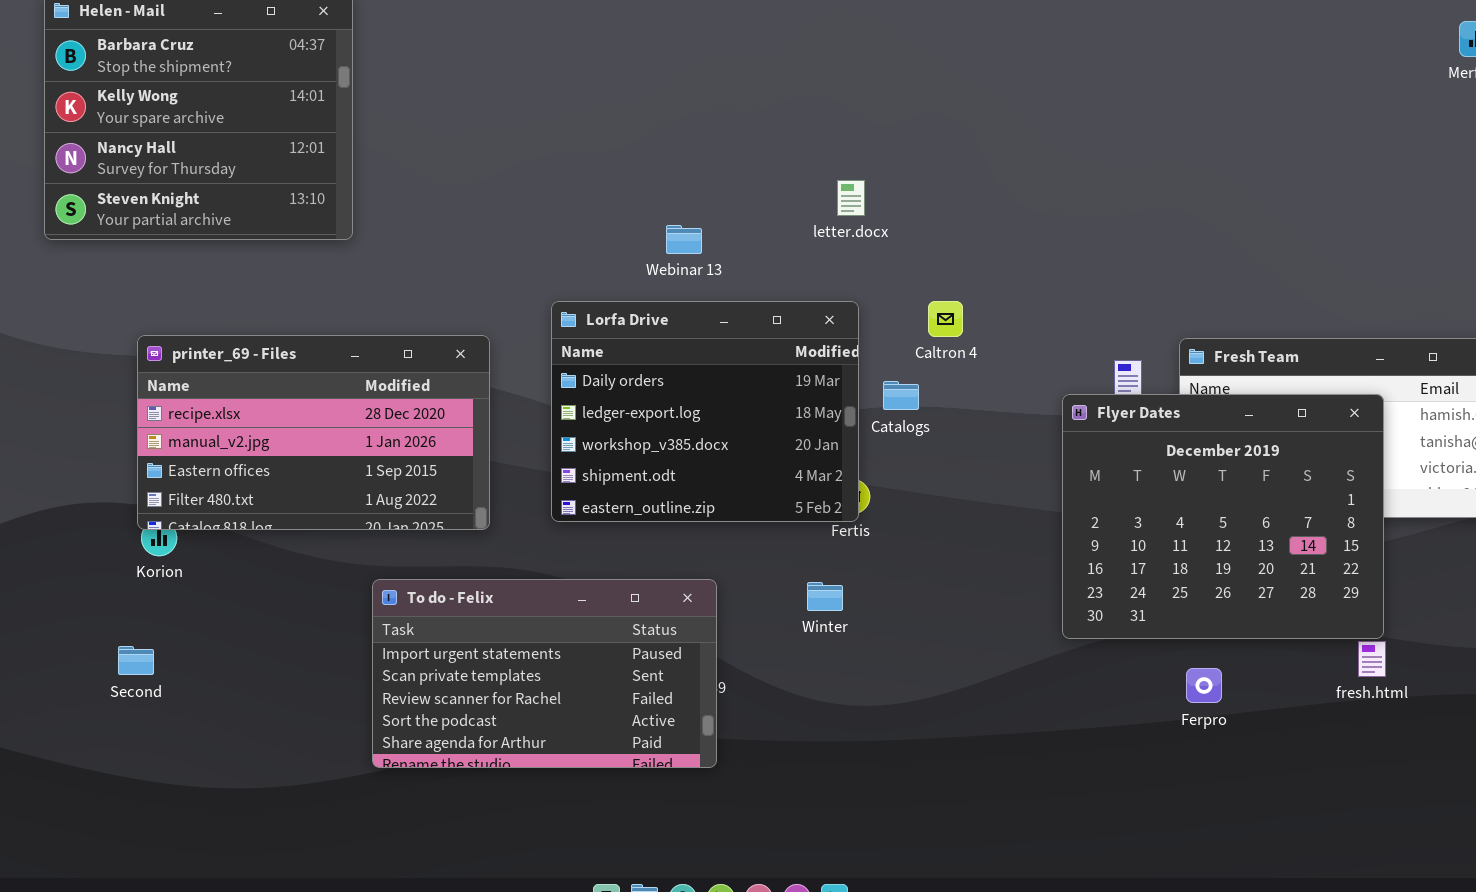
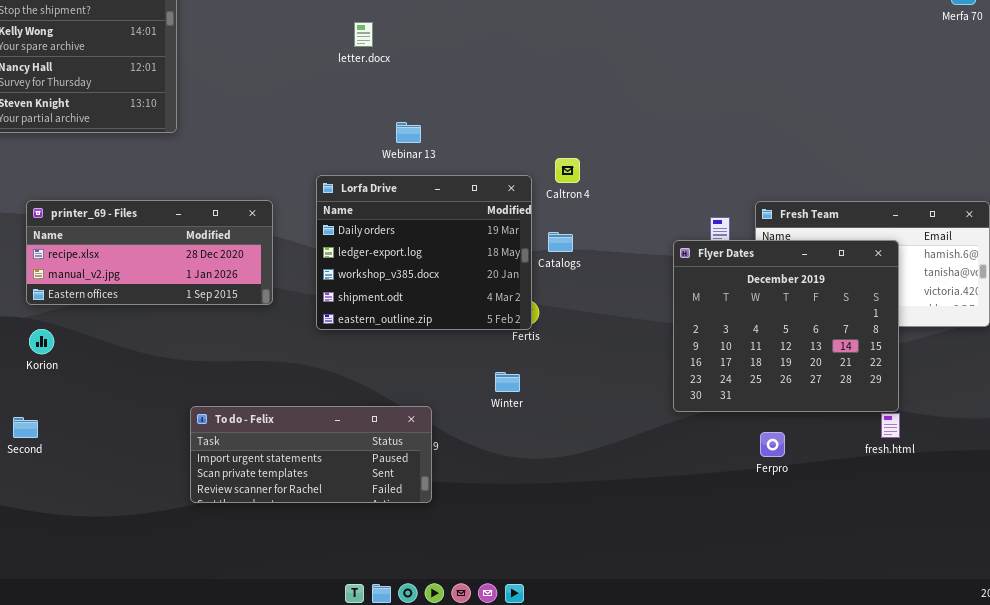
letter.docx: [837,180,865,216] -> [354,22,373,47], moved
Caltron 4: [928,301,963,337] -> [555,158,580,183], moved
printer_69 - Files: [137,335,490,530] -> [26,200,273,305], resized
To do - Felix: [372,579,717,768] -> [190,406,432,503], resized

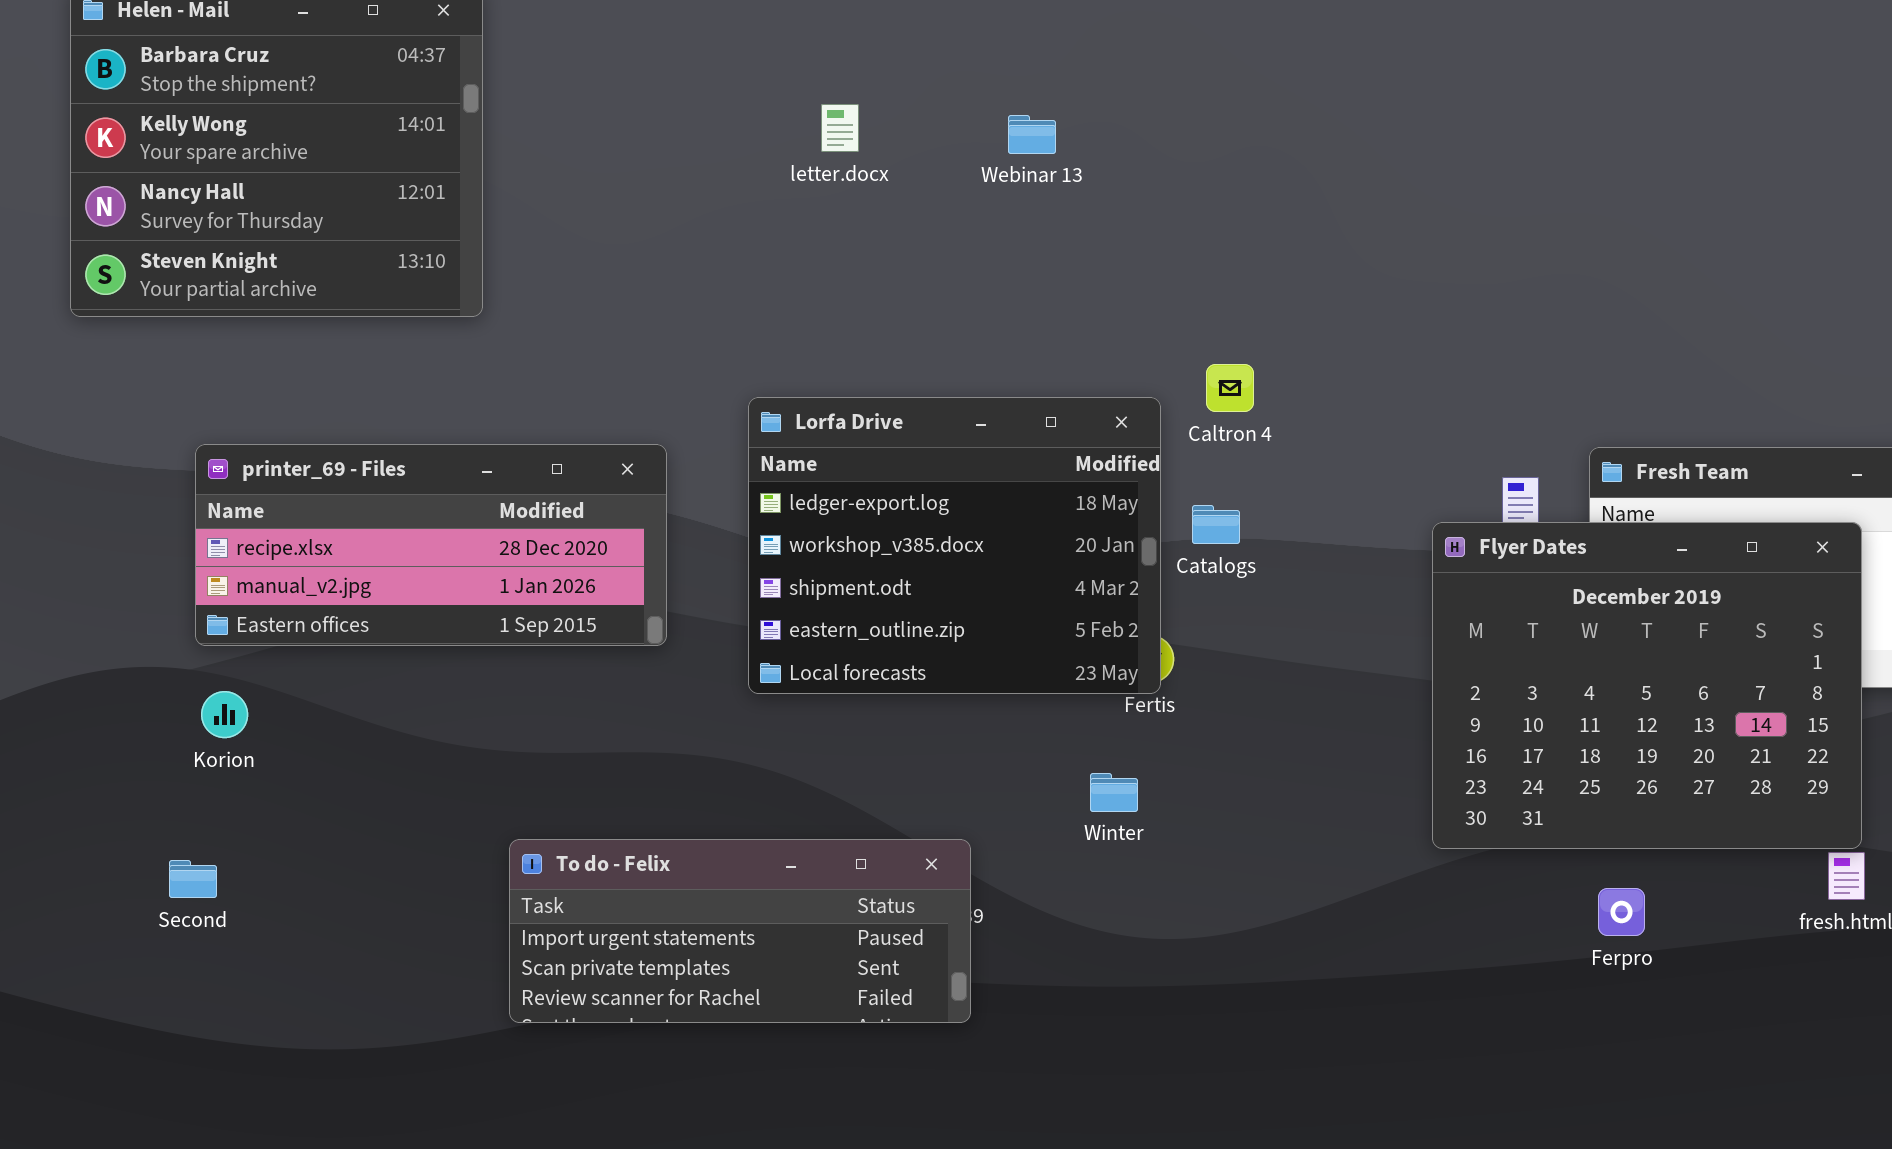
Webinar 13: [396,122,421,143] -> [1008,115,1056,154], moved
Lorfa Drive: [316,175,532,330] -> [748,397,1161,694], scrolled down 1 row

